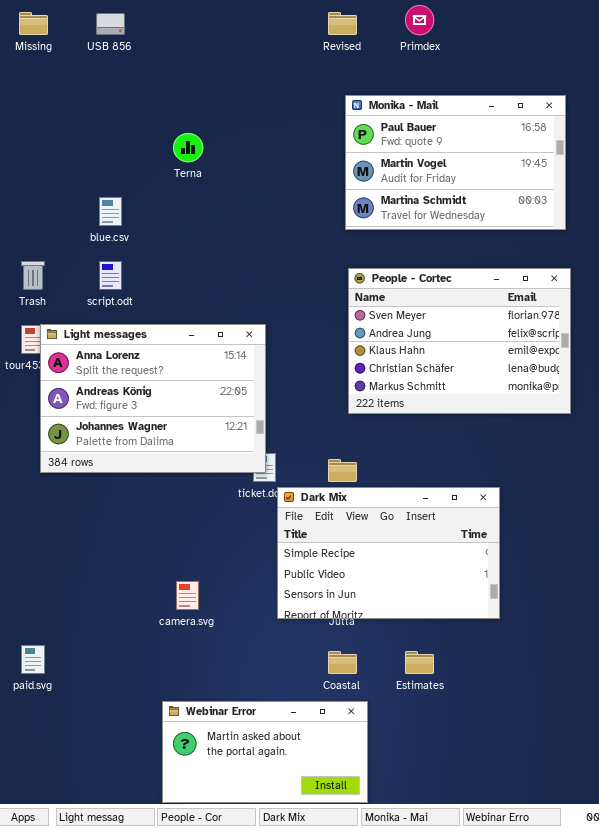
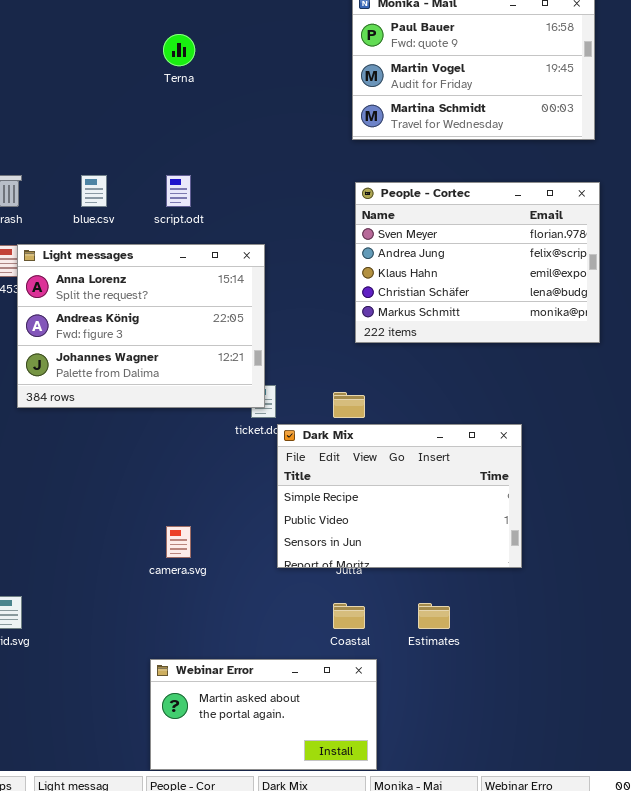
blue.csv: [99,197,122,226] -> [81,175,107,207], moved
script.odt: [99,261,122,290] -> [166,175,191,207], moved

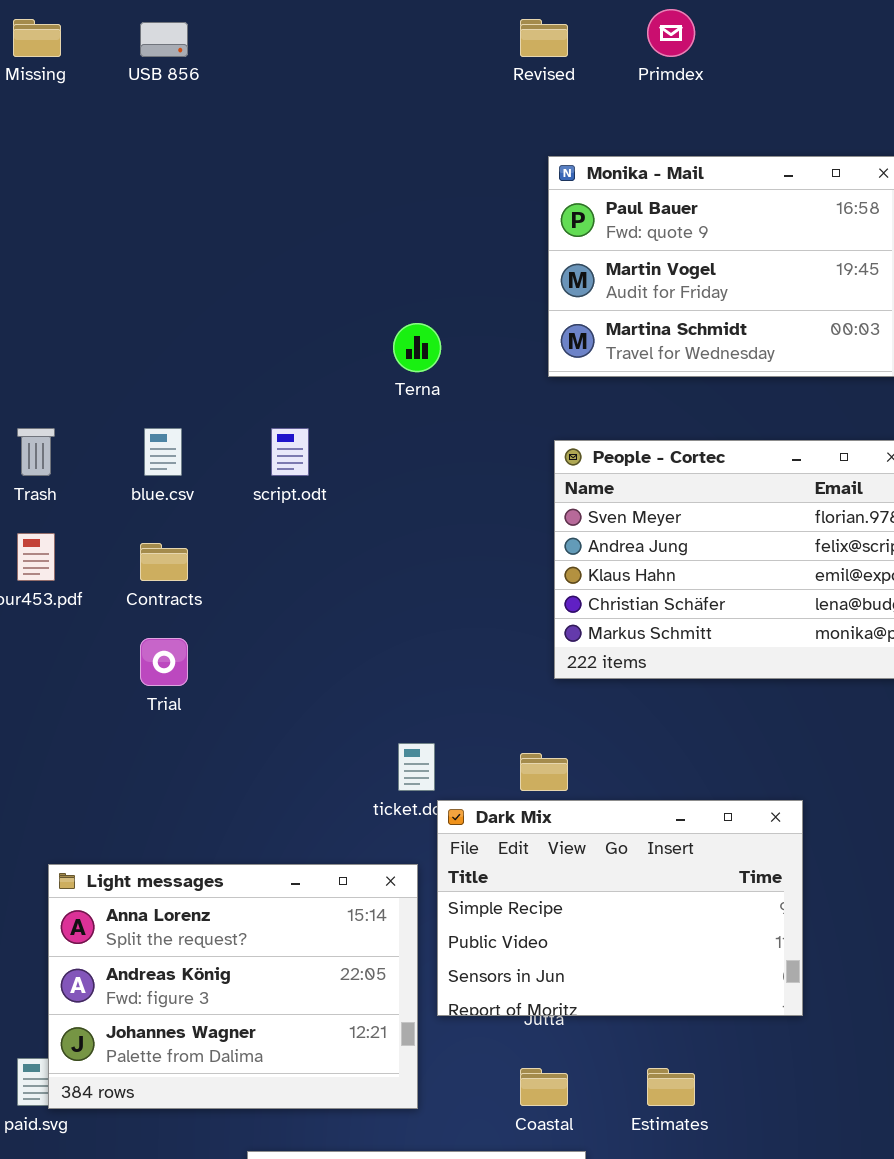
Terna: [163,34,195,66] -> [393,323,441,372], moved
Light messages: [17,244,265,408] -> [48,864,418,1109], moved

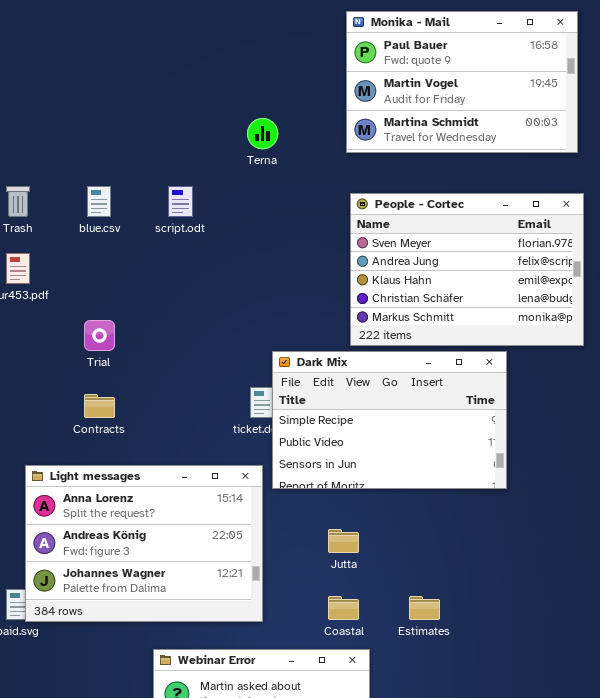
Contracts: [140,543,188,581] -> [84,394,115,418], moved
Dark Mix: [437,800,803,1016] -> [272,351,507,489], moved

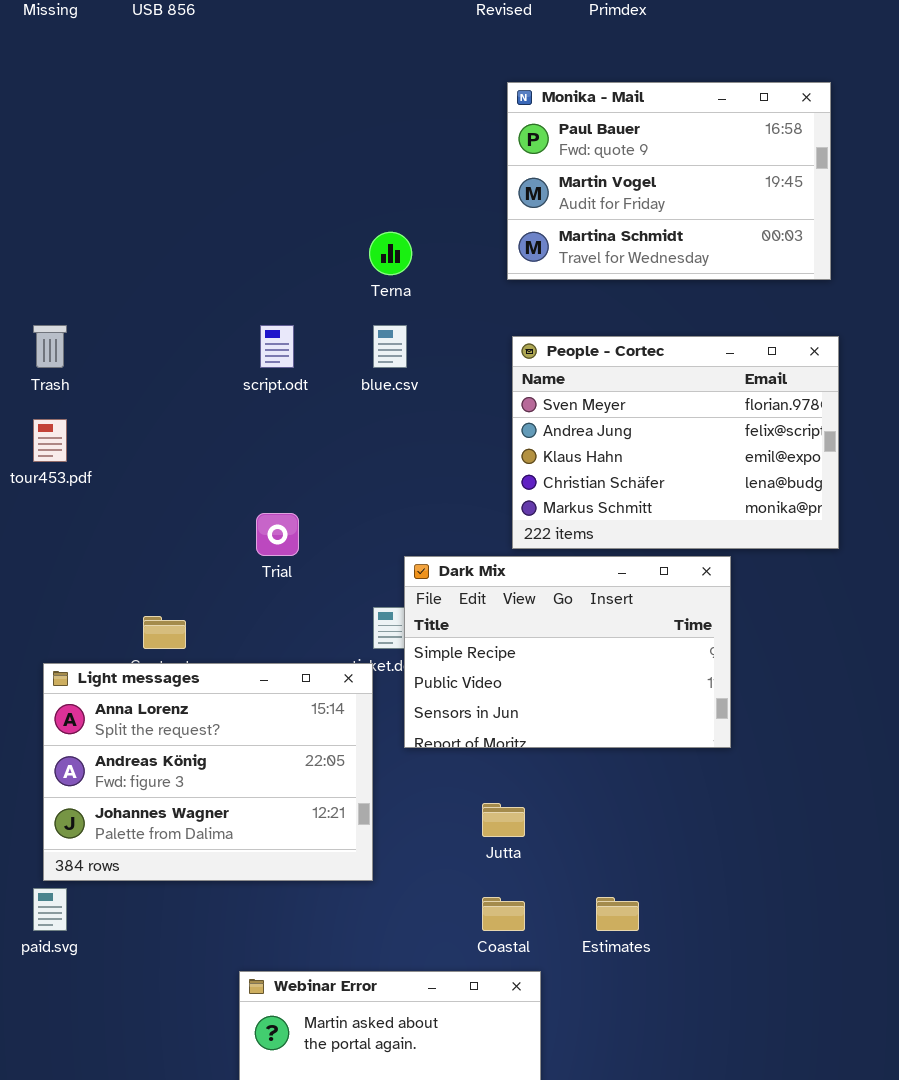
blue.csv: [87,186,111,217] -> [373,325,407,368], moved
Trial: [84,320,115,351] -> [256,513,299,556], moved
Light messages: [25,465,263,622] -> [43,663,373,881], moved

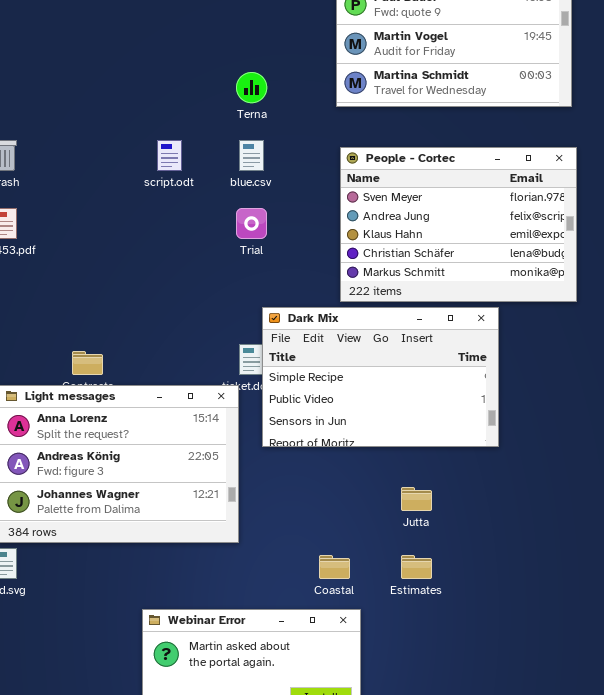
Trial: [256,513,299,556] -> [236,208,267,239], moved
Jutta: [482,803,525,837] -> [401,487,432,511], moved

